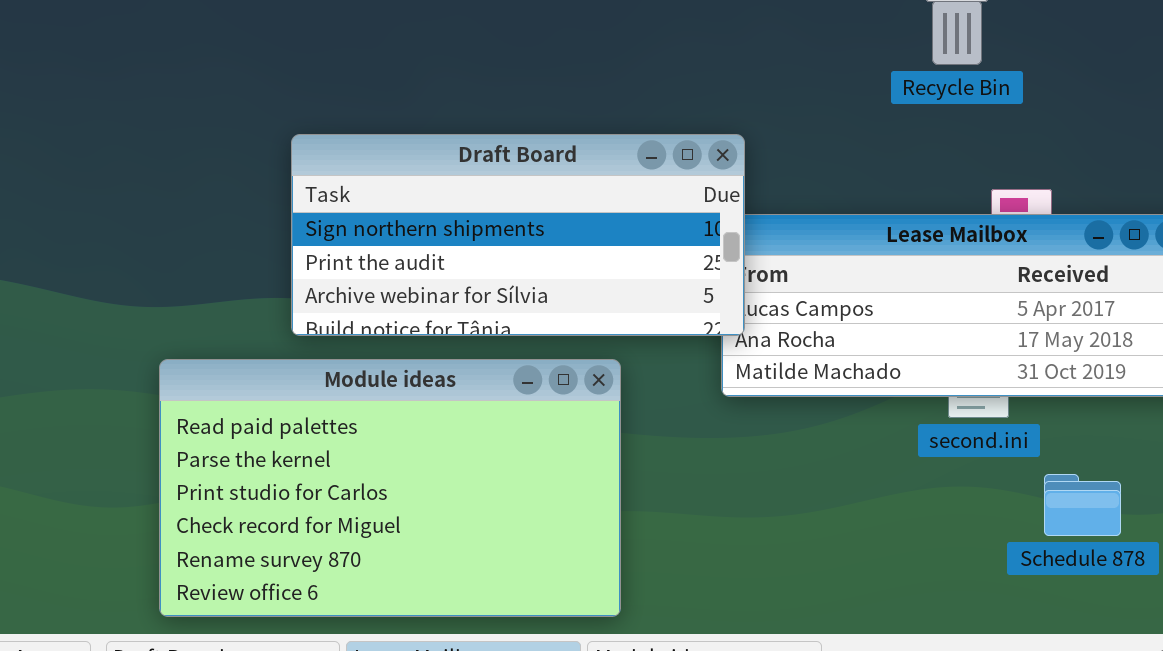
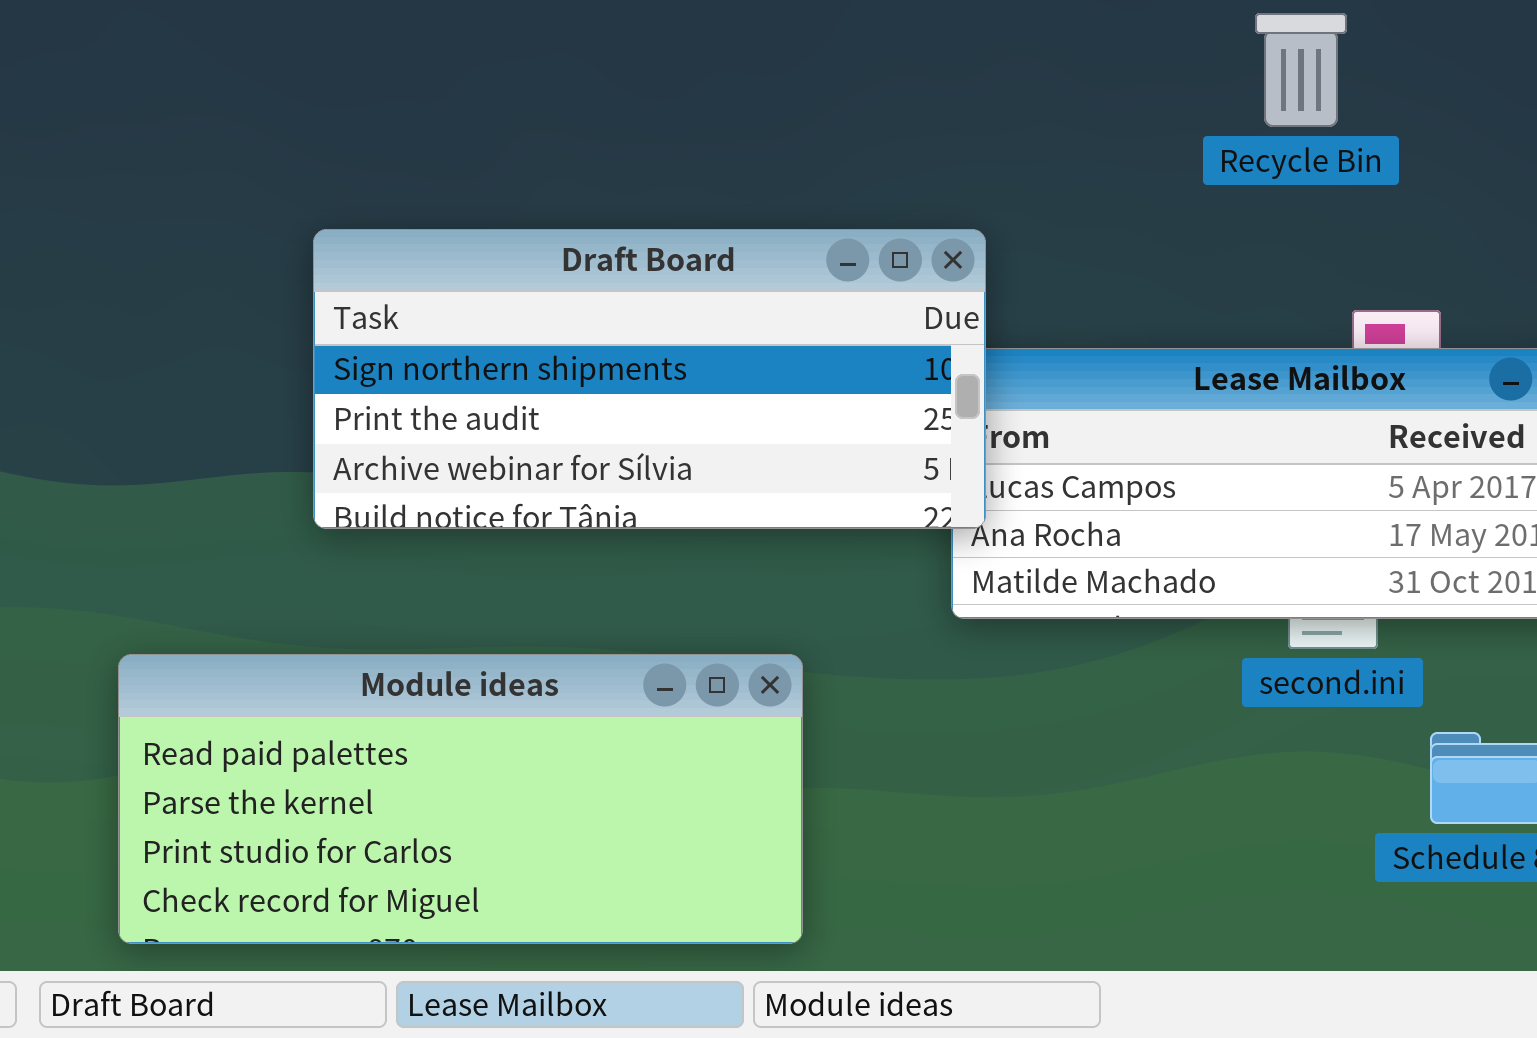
Module ideas: [159,359,621,617] -> [118,654,803,944], resized

